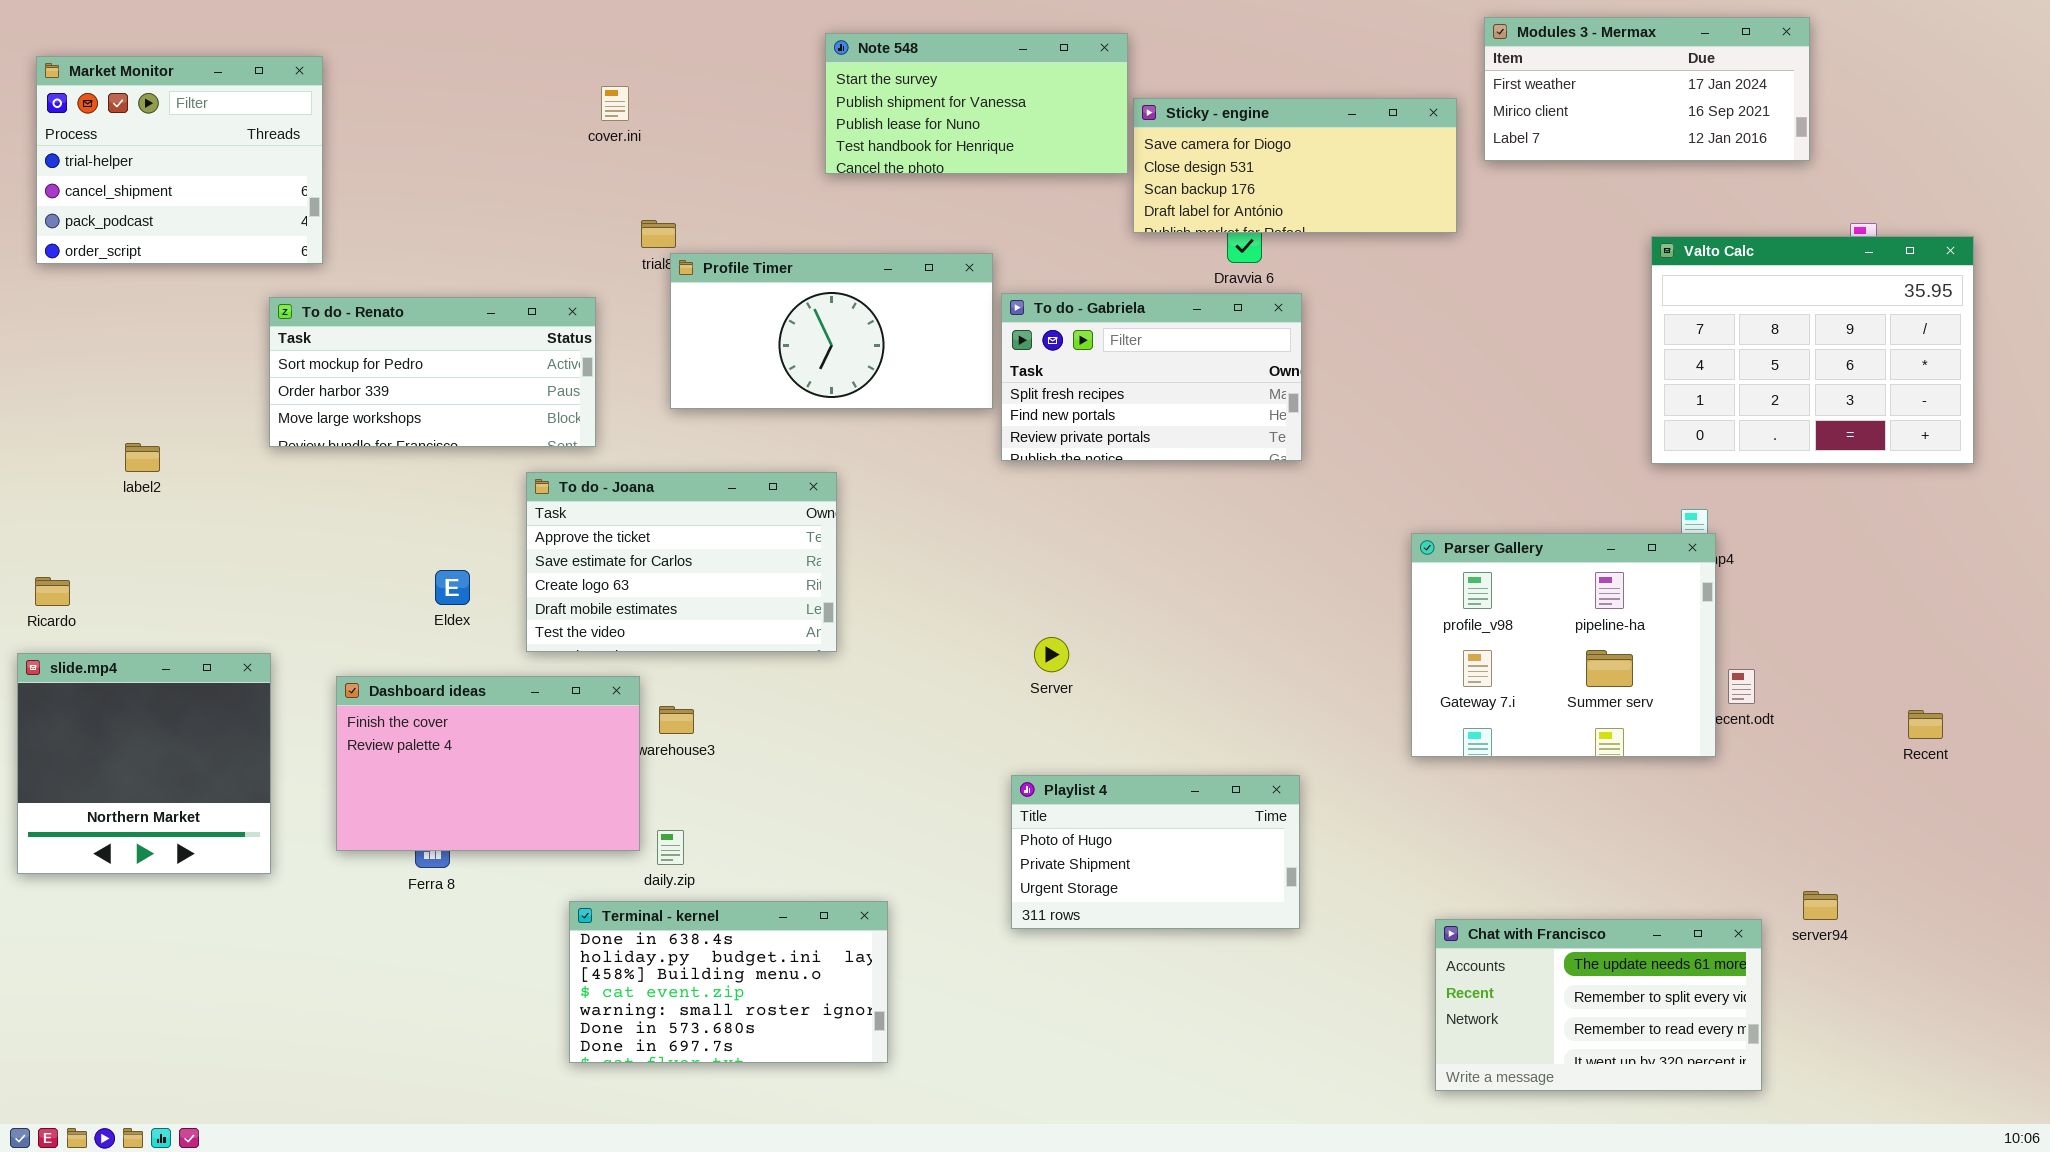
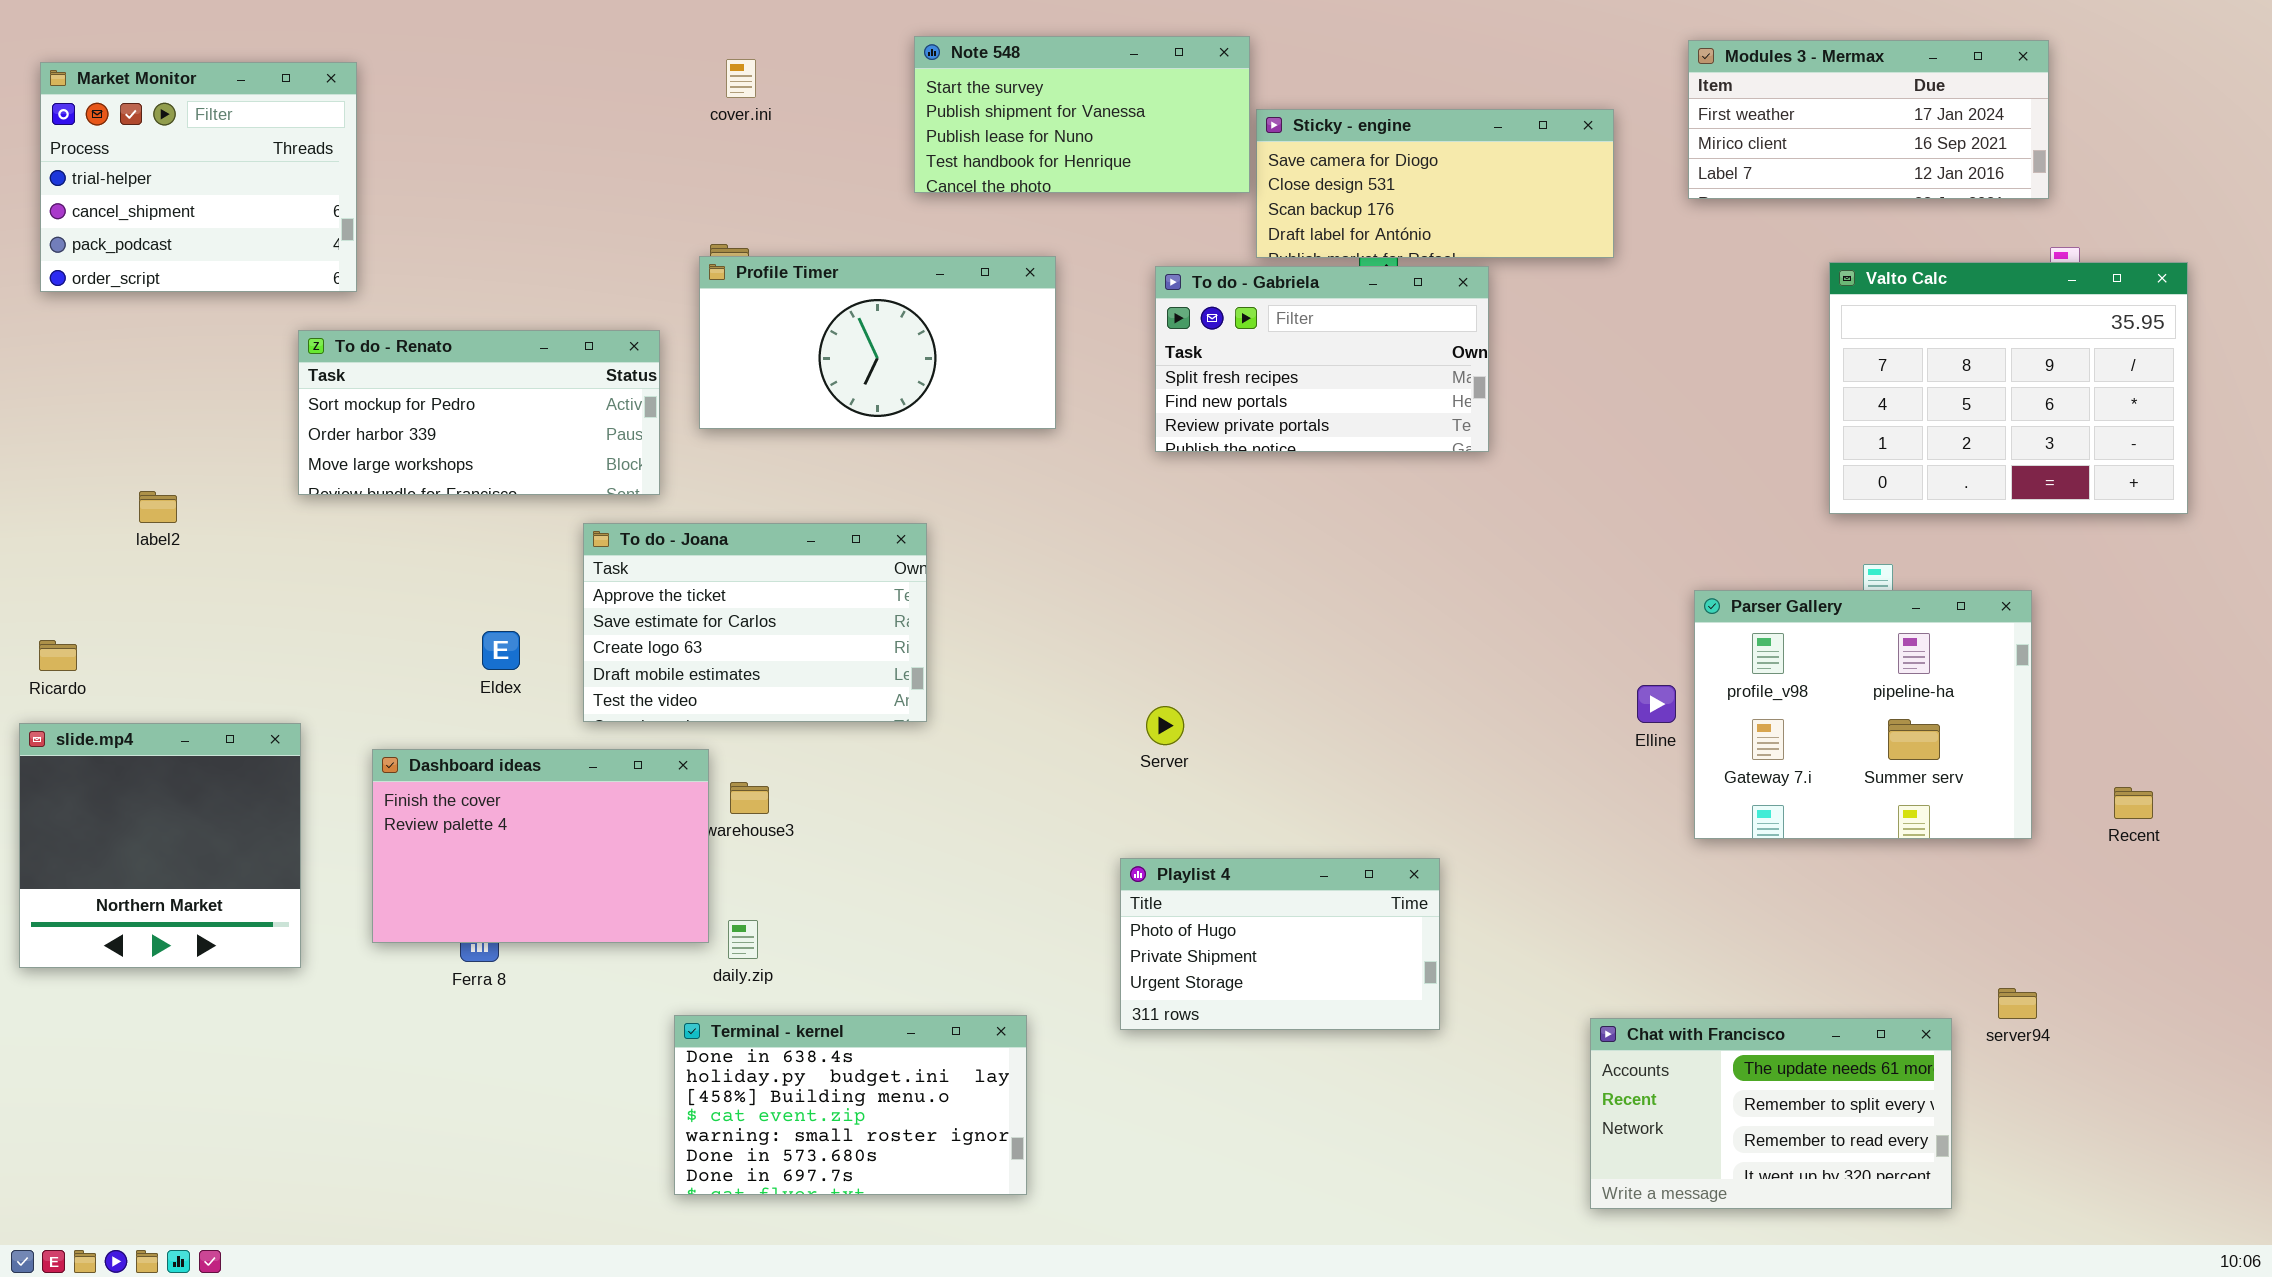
Modules 3 - Mermax: [1484,17,1810,161] -> [1688,40,2049,199], moved
cover.ini: [601,86,629,121] -> [726,59,756,98], moved
Profile Timer: [670,253,993,409] -> [699,256,1056,429], moved
To do - Gabriela: [1001,293,1302,461] -> [1155,266,1489,452], moved
Parser Gallery: [1411,533,1716,757] -> [1694,590,2032,839], moved
Terminal - kernel: [569,901,888,1063] -> [674,1015,1027,1195], moved

